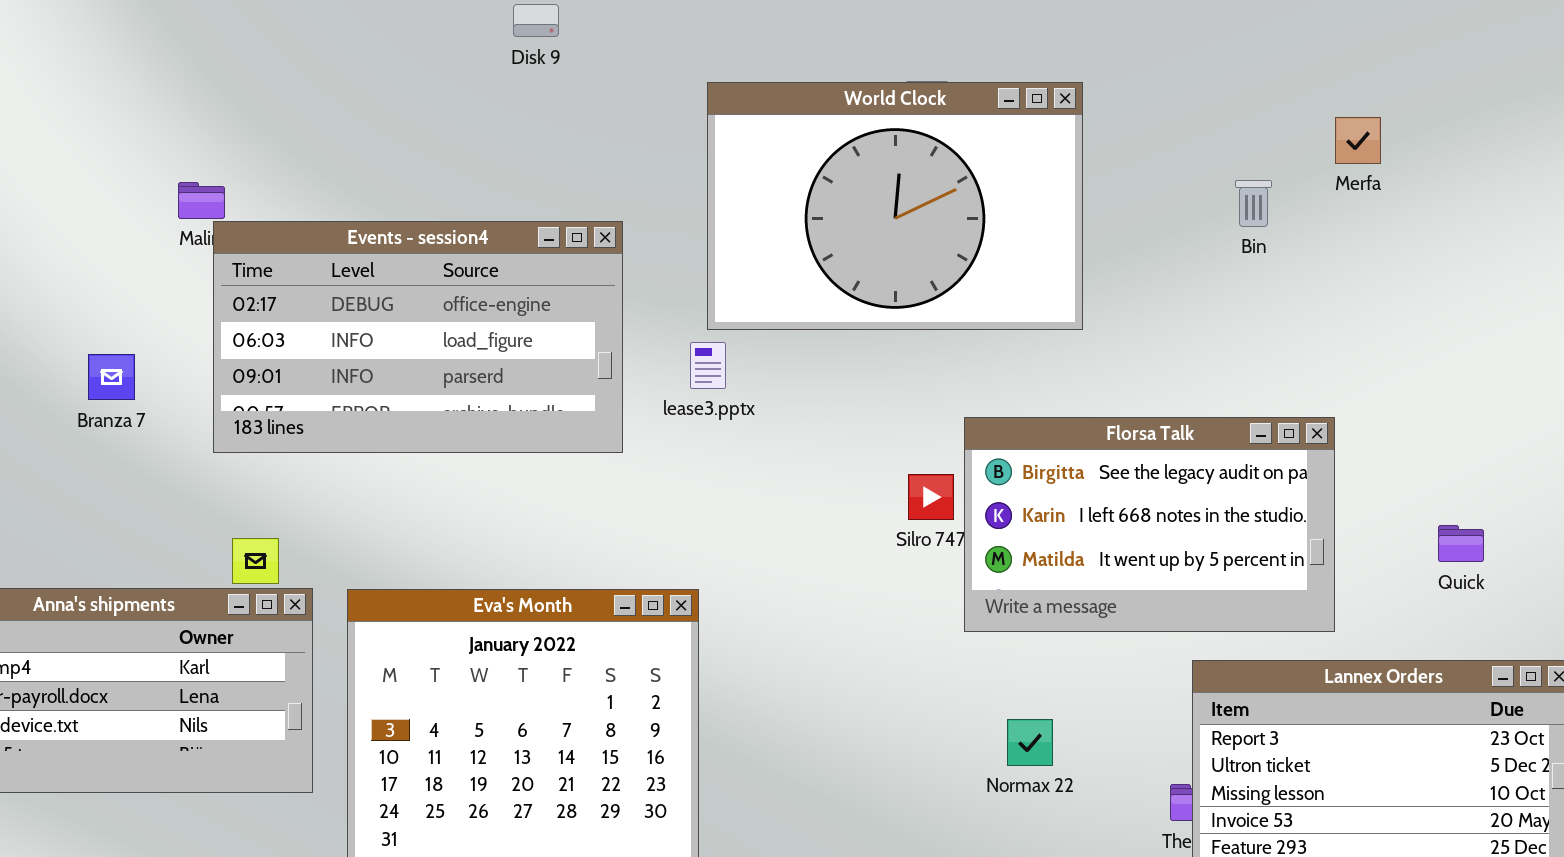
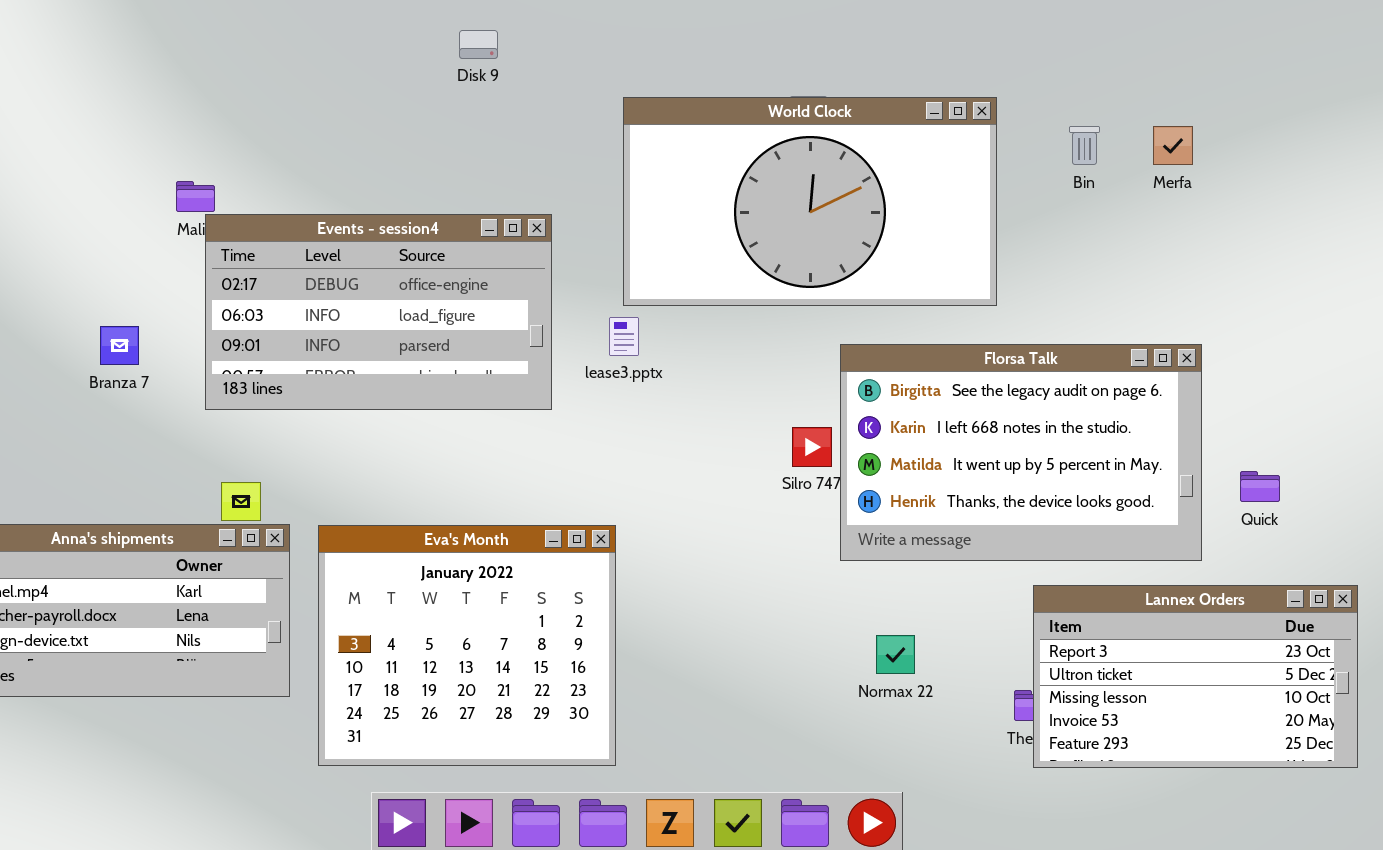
World Clock: [707,82,1083,330] -> [623,97,997,306], resized
Bin: [1235,180,1272,227] -> [1069,126,1100,165], moved
Florsa Talk: [964,417,1335,632] -> [840,344,1202,561], resized

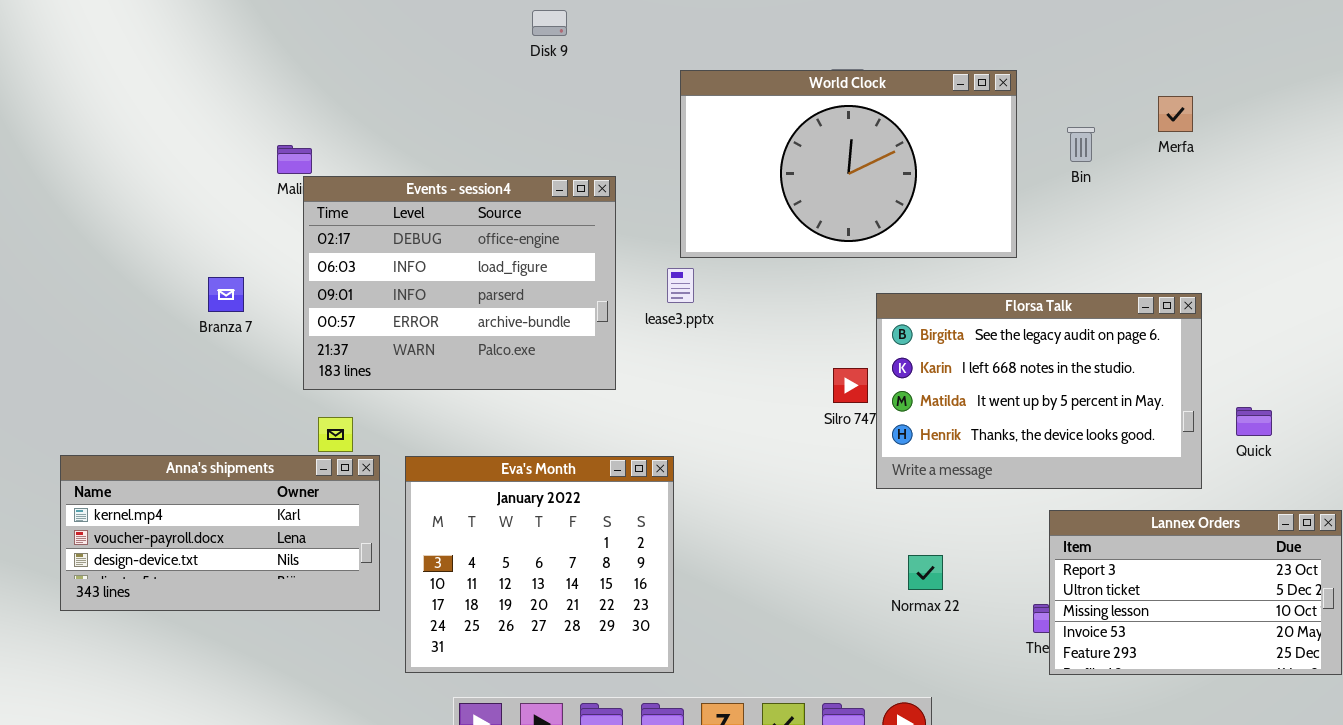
Bin: [1069,126,1100,165] -> [1067,127,1095,162], moved
Events - session4: [205,214,552,410] -> [303,176,616,390], resized

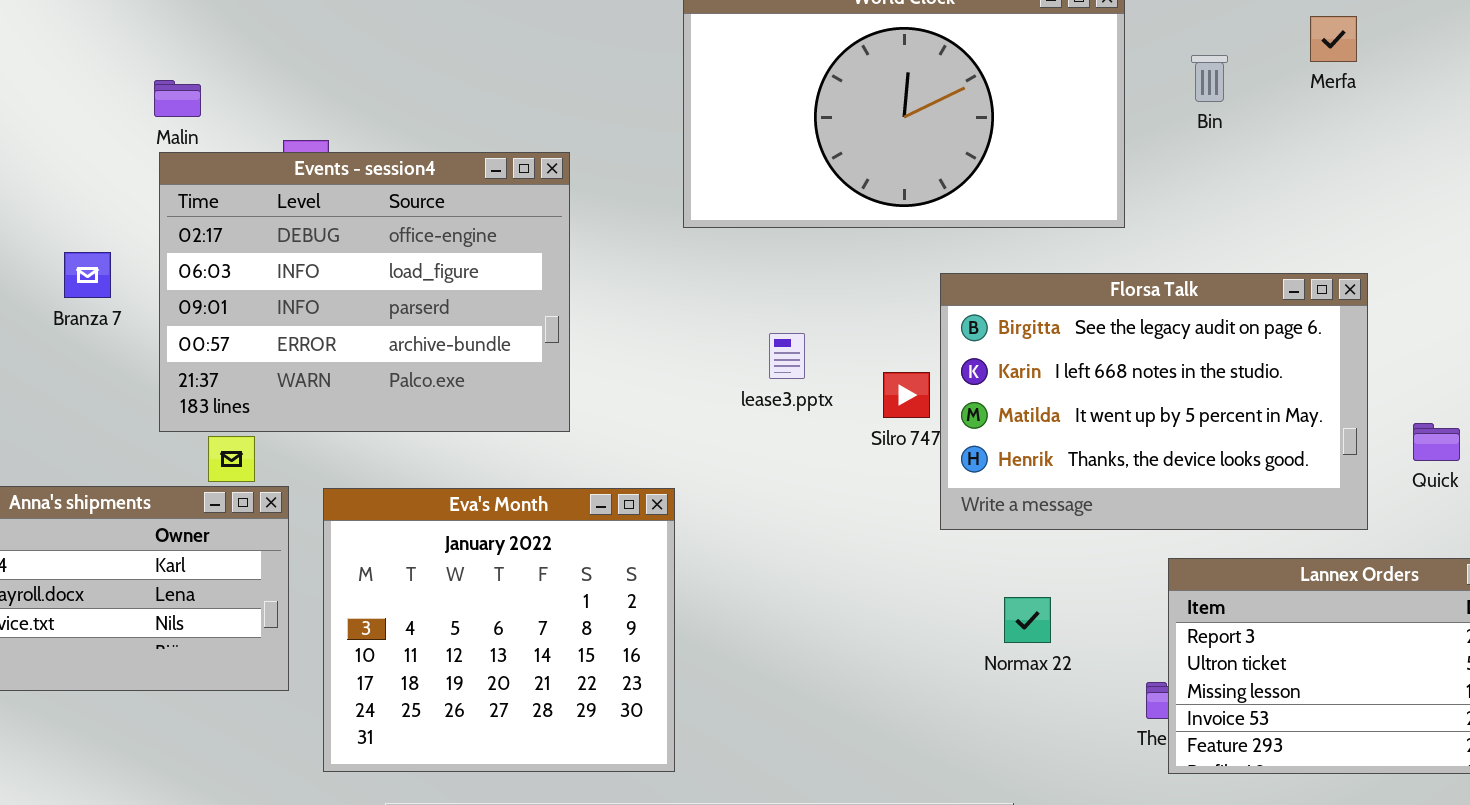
Events - session4: [303,176,616,390] -> [159,152,570,432], moved
lease3.pptx: [667,268,694,303] -> [769,333,805,379], moved
Normax 22: [908,555,943,590] -> [1004,597,1051,643], moved

